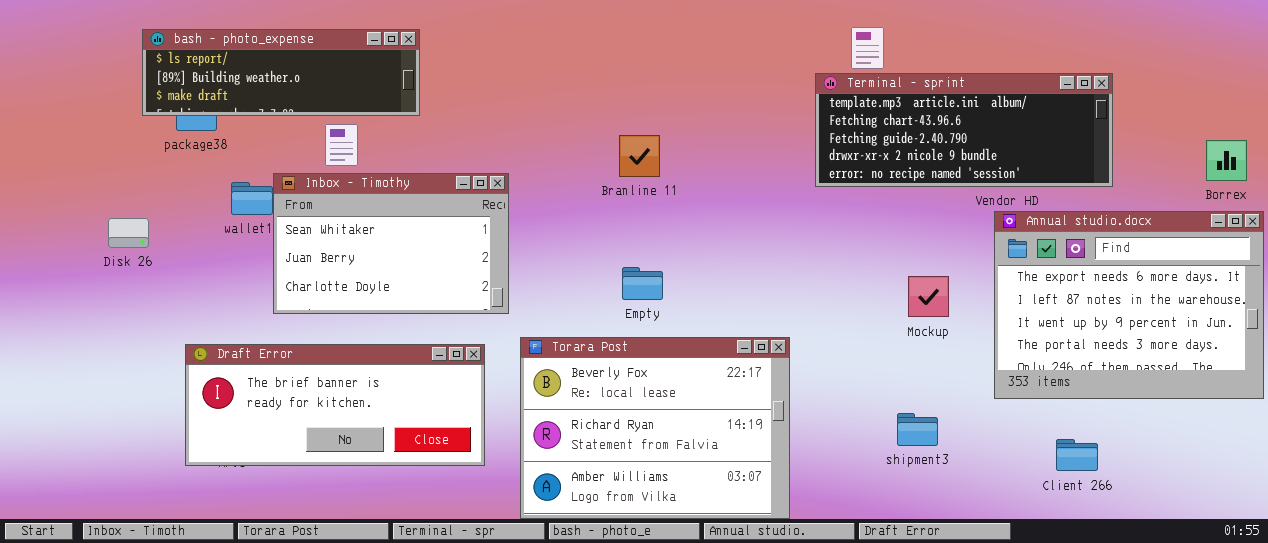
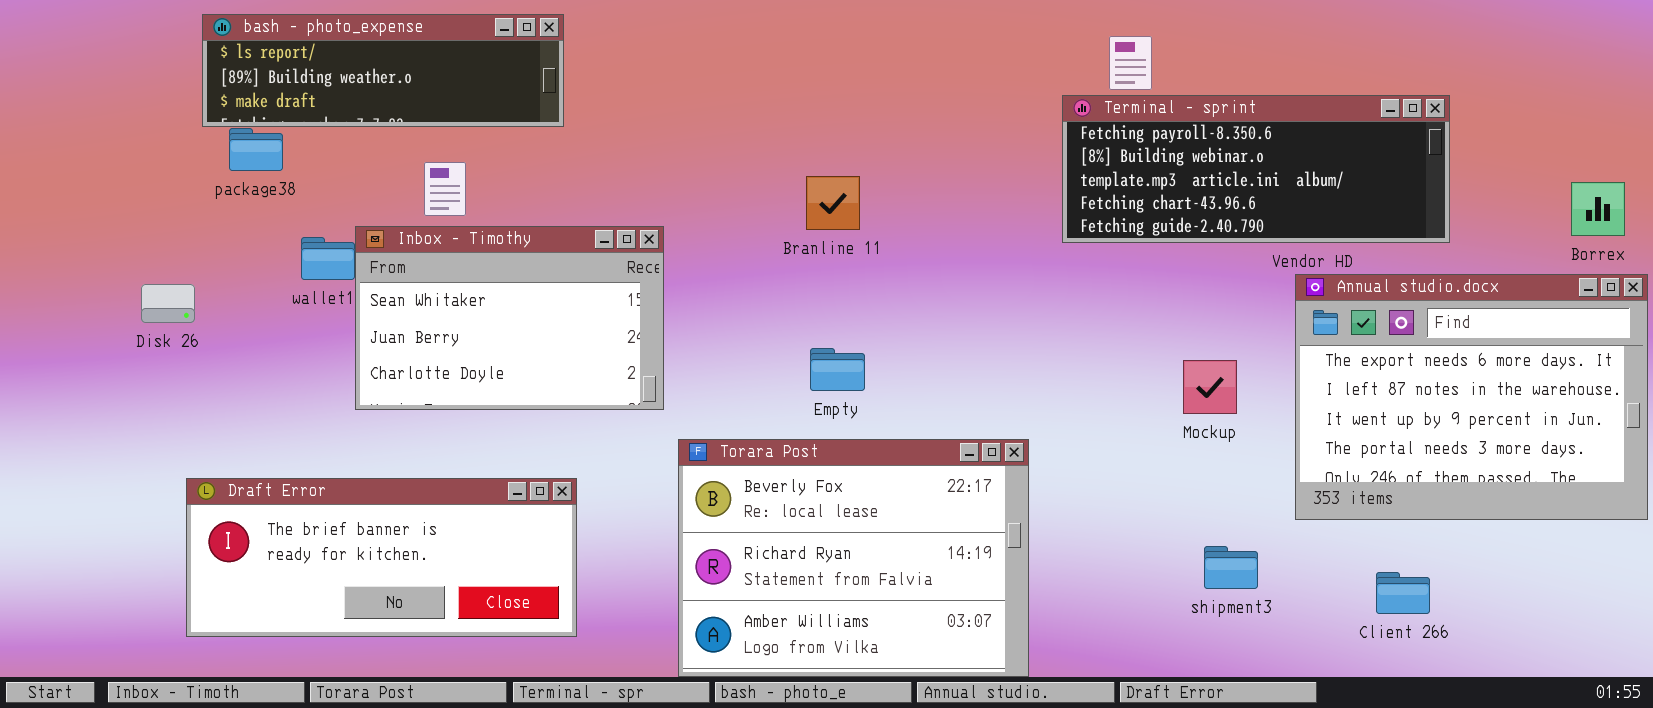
bash - photo_expense: [142,29,420,116] -> [202,14,564,127], moved
Terminal - sprint: [815,73,1113,187] -> [1062,95,1450,243], scrolled up 2 rows
Draft Error: [185,344,485,466] -> [186,478,577,637], moved
shipment3: [897,413,938,446] -> [1204,546,1258,589], moved

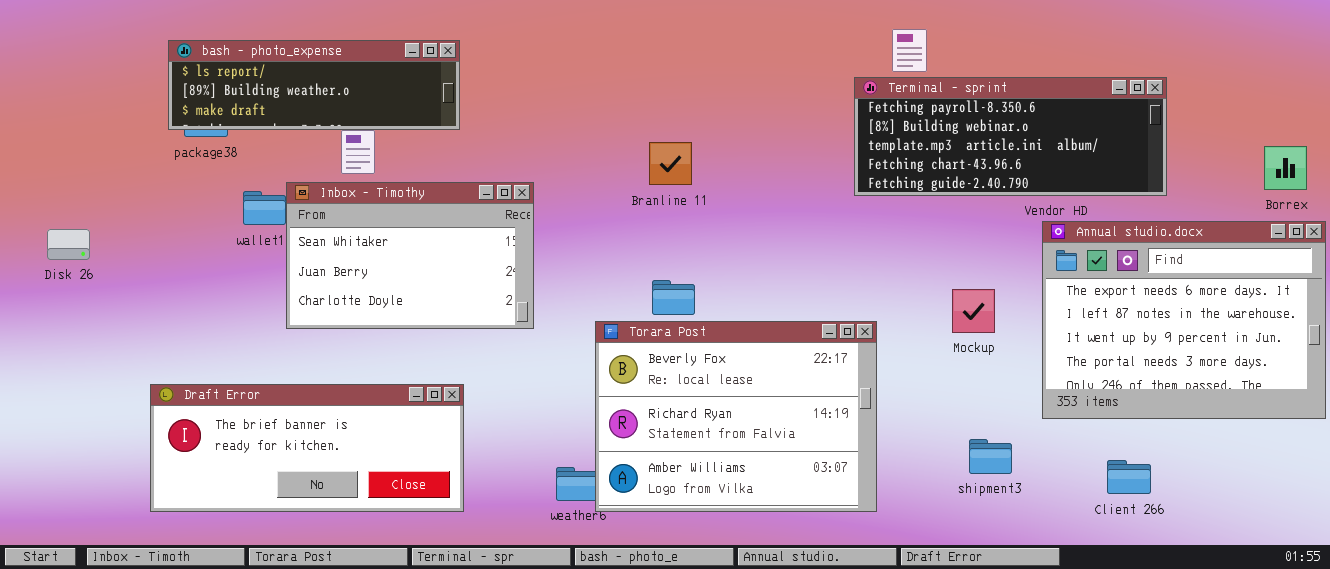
bash - photo_expense: [202,14,564,127] -> [168,40,460,130], moved
Disk 26: [141,284,195,323] -> [47,229,90,260], moved
Torara Post: [678,439,1029,677] -> [595,321,877,512], moved

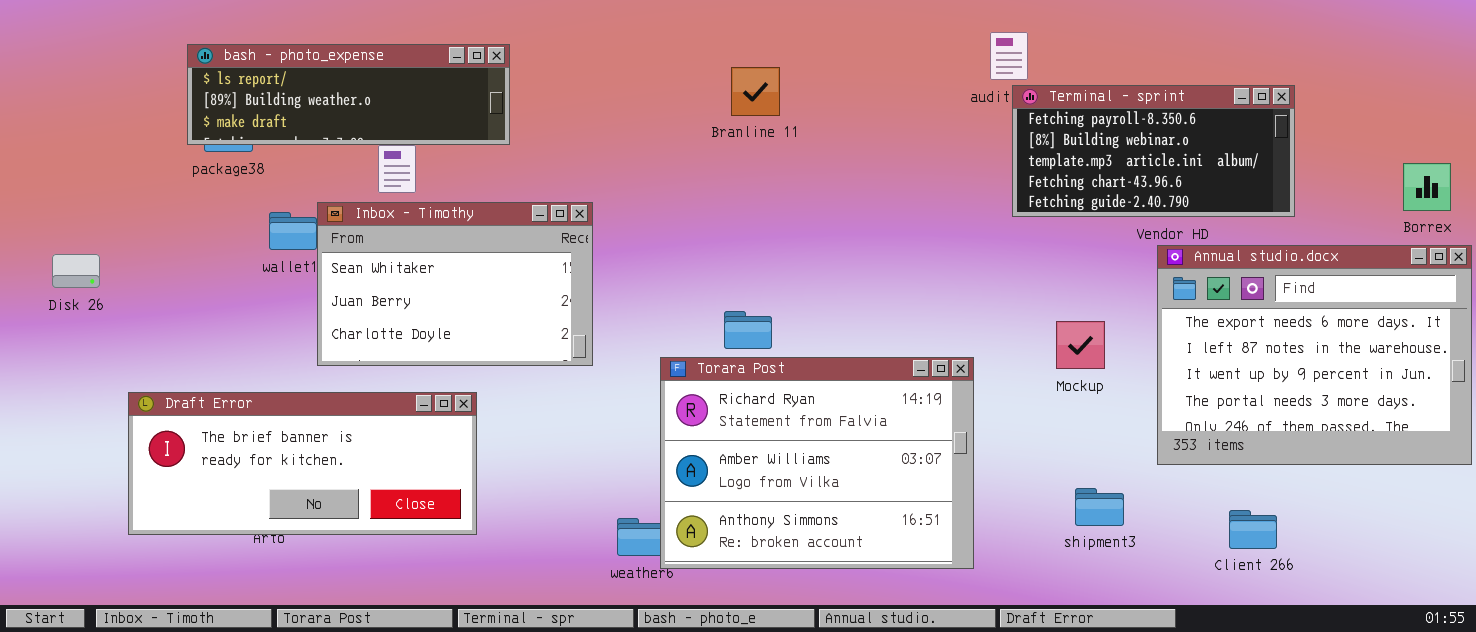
Terminal - sprint: [854,77,1167,196] -> [1012,85,1295,217], resized
Branline 11: [649,142,692,185] -> [731,67,780,116], moved
Torara Post: [595,321,877,512] -> [660,357,974,569], scrolled down 1 row
Draft Error: [150,384,464,512] -> [128,392,477,535], moved

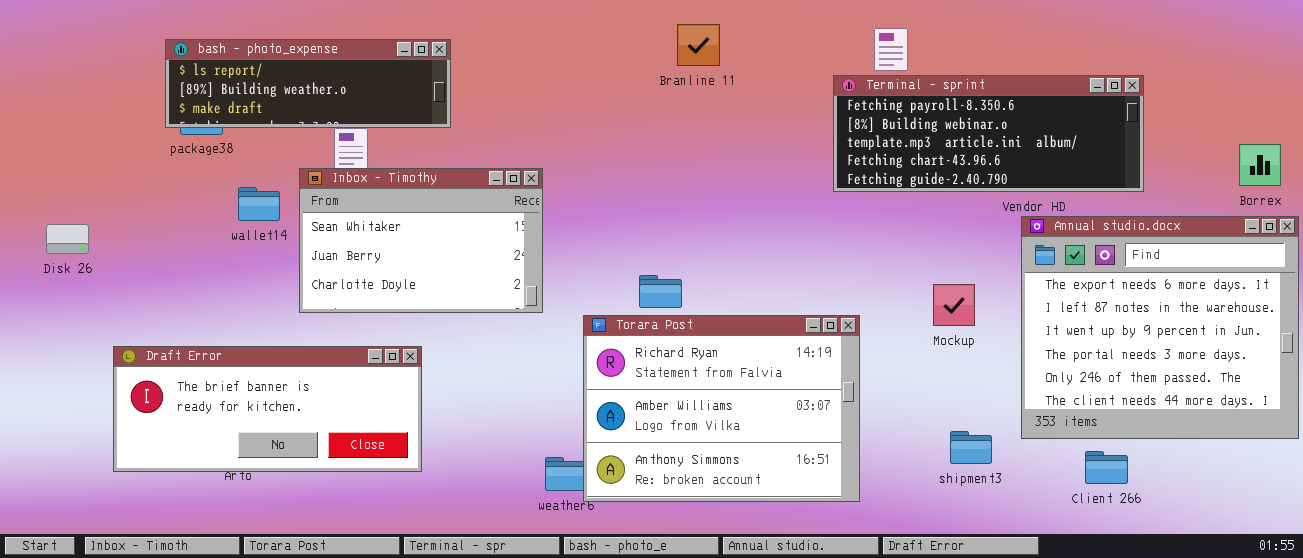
Branline 11: [731,67,780,116] -> [677,24,720,66], moved
Terminal - sprint: [1012,85,1295,217] -> [833,75,1144,192], resized
Inbox - Timothy: [317,202,593,366] -> [299,168,543,313], moved
Annual studio.docx: [1157,245,1472,465] -> [1021,216,1299,439], resized

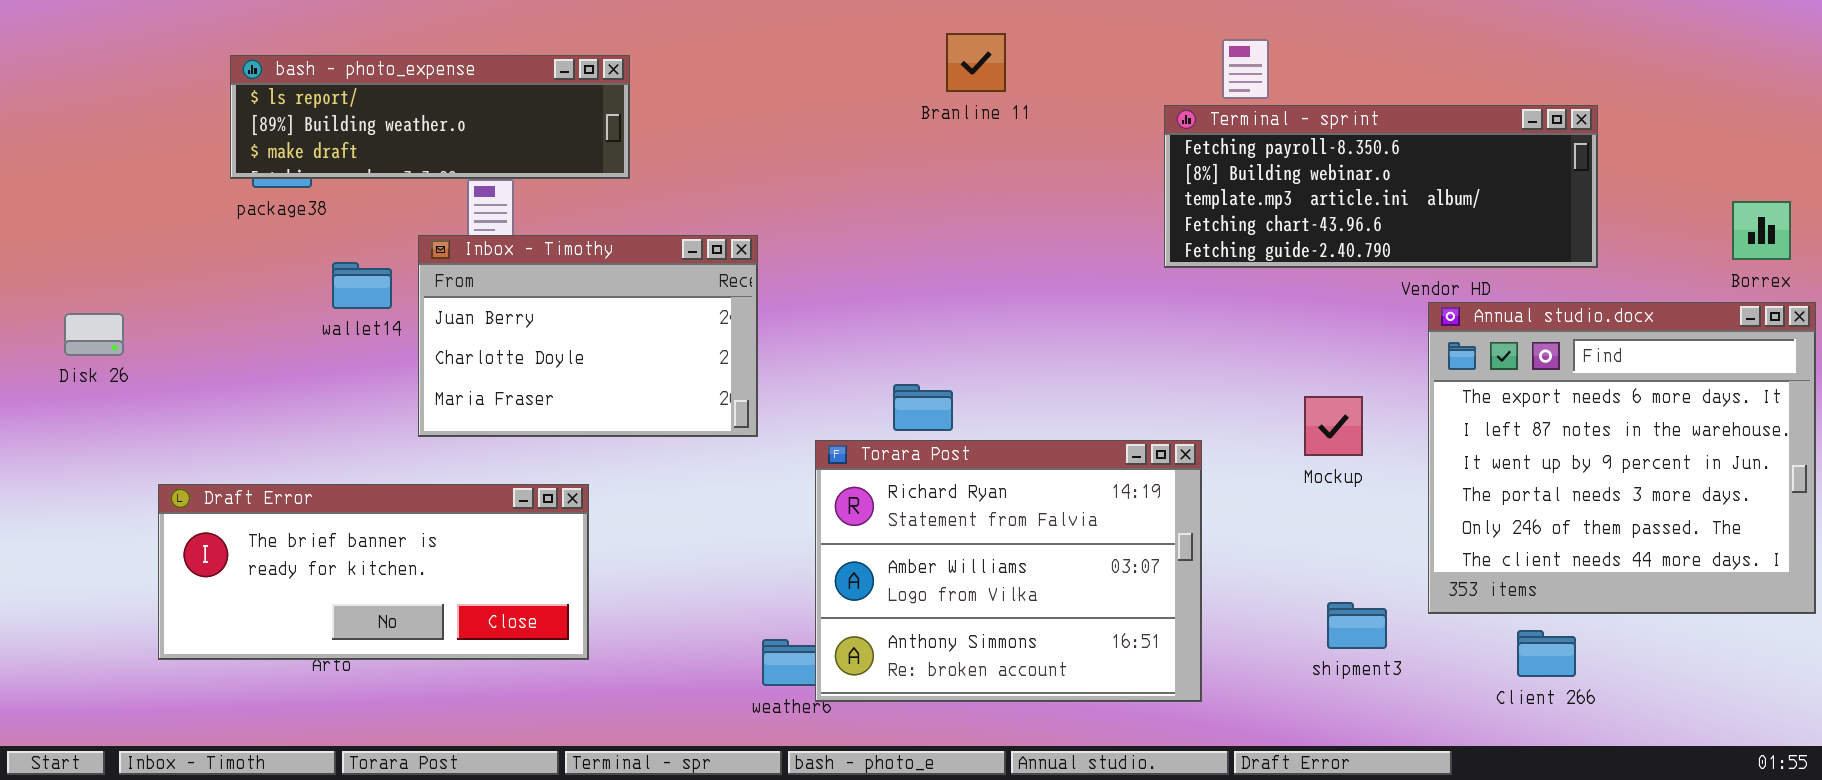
Inbox - Timothy: [299,168,543,313] -> [418,235,758,437], scrolled down 1 row

